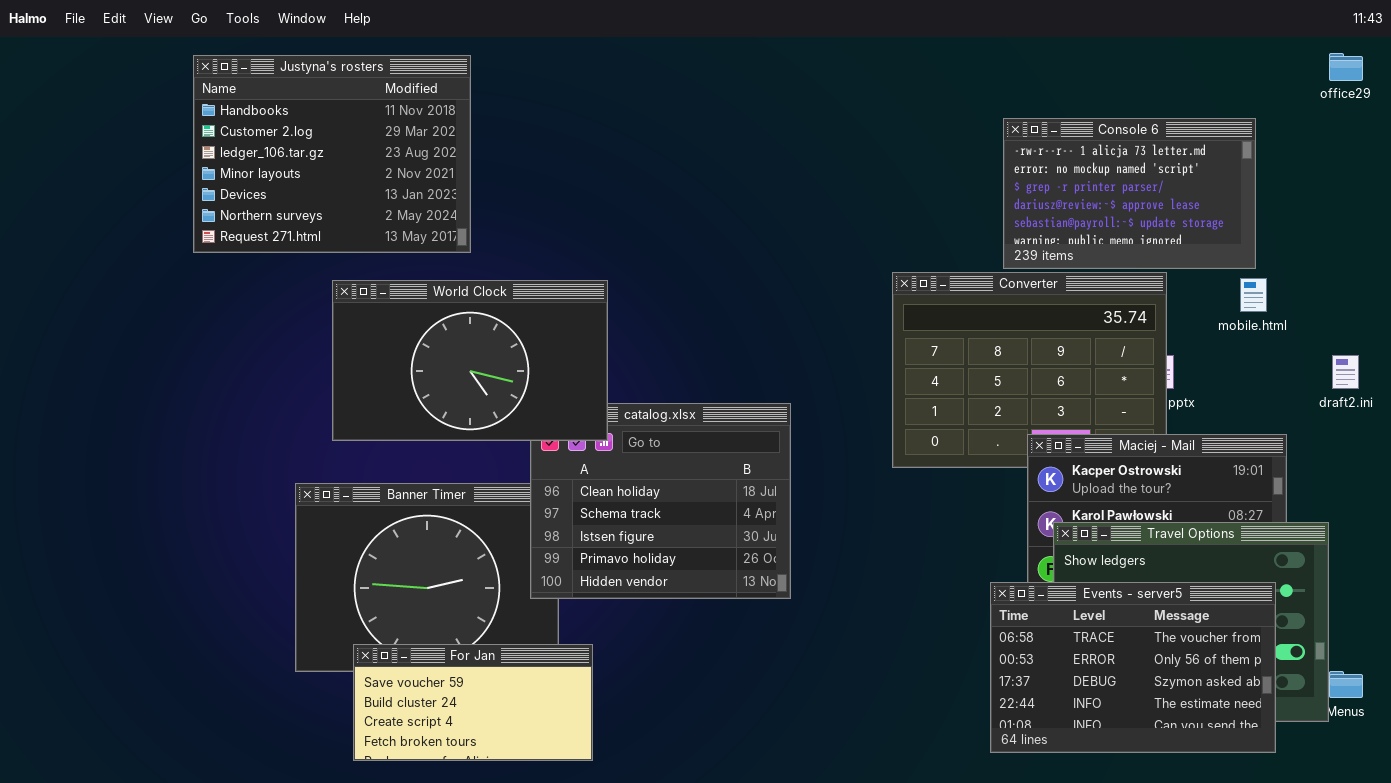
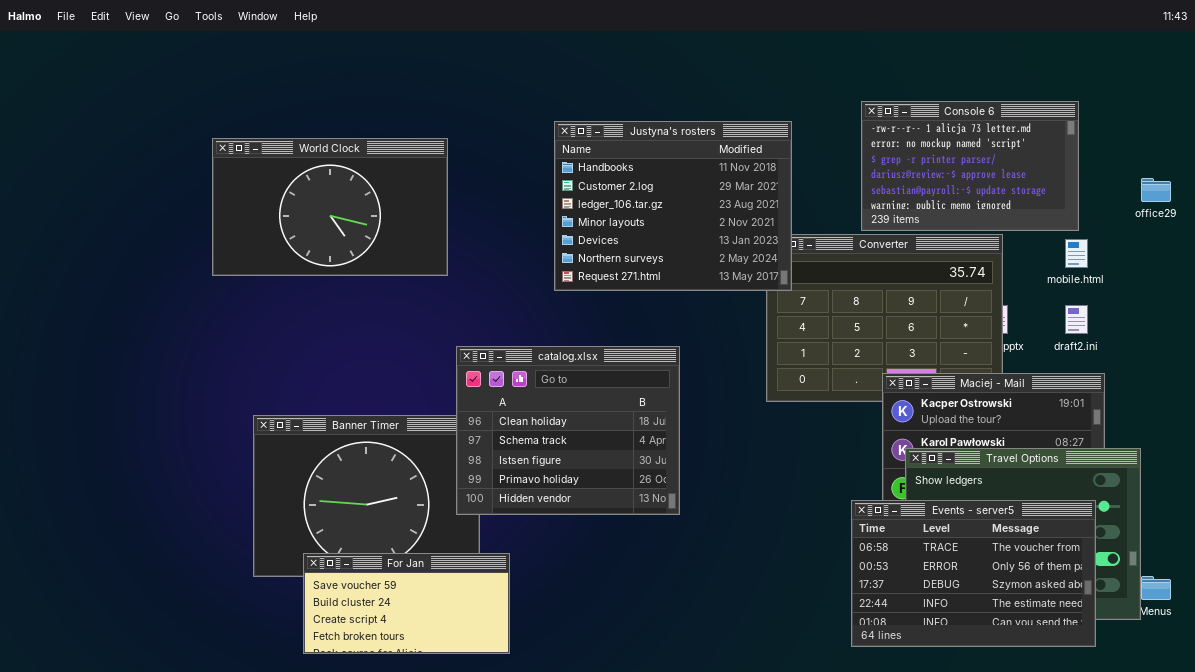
office29: [1329,53,1363,81] -> [1141,178,1171,202], moved
Justyna's rosters: [193,55,471,253] -> [554,121,792,291], moved
World Clock: [332,280,608,441] -> [212,138,448,276], moved
draft2.ini: [1332,355,1359,389] -> [1065,305,1088,334], moved

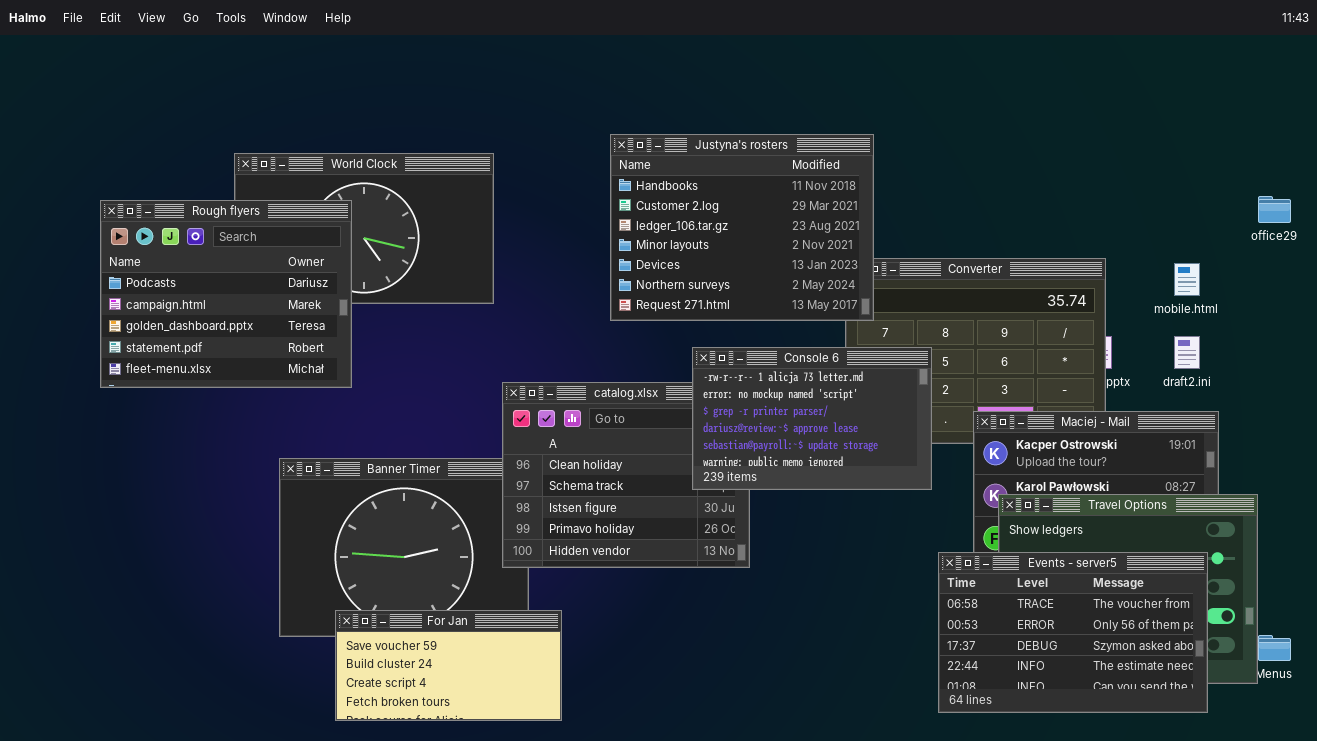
Console 6: [861,101,1079,231] -> [692,347,932,490], moved
Rough flyers: none -> [100,200,352,388], opened

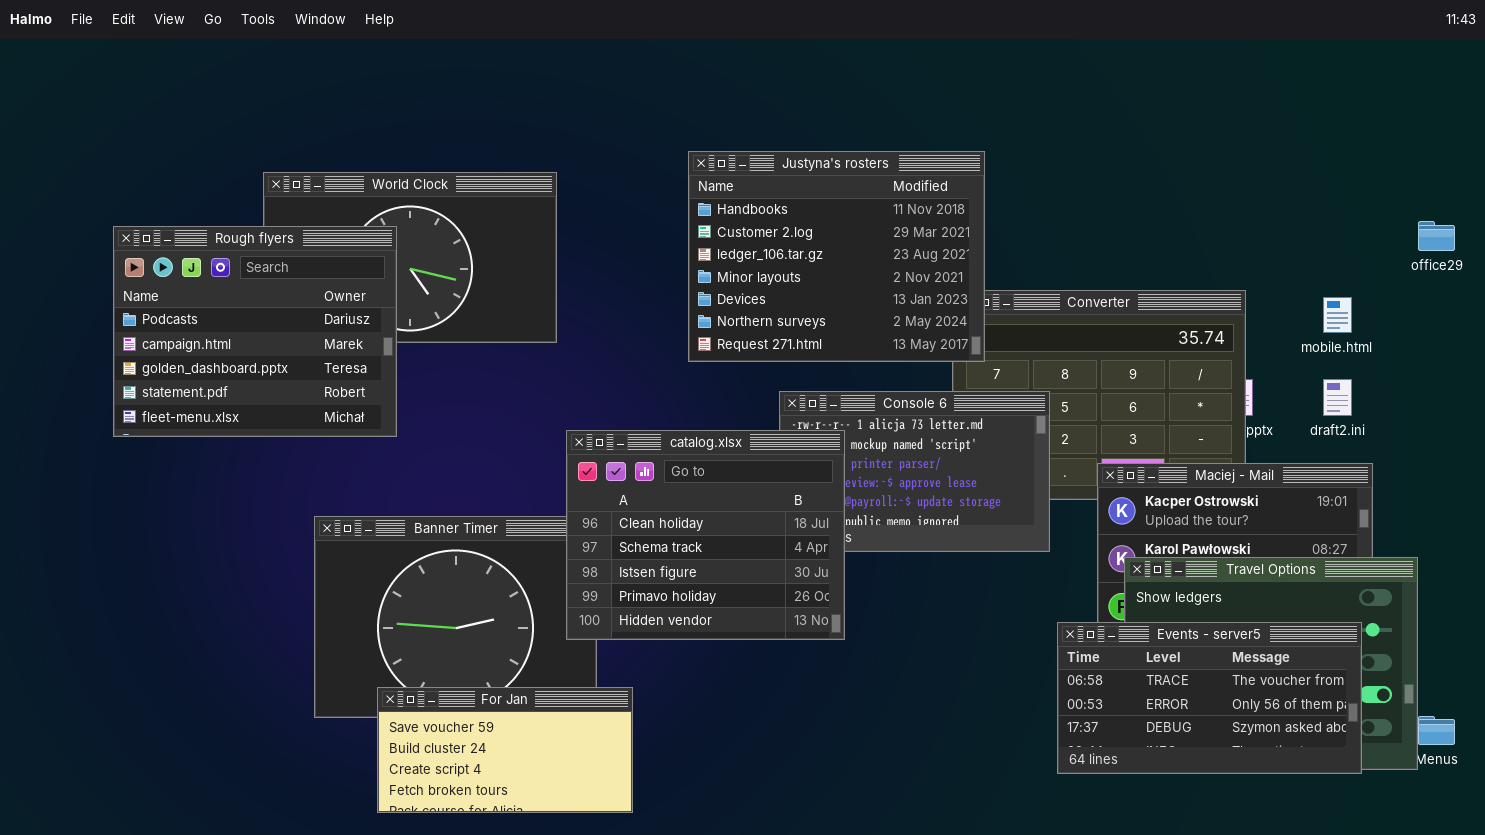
catalog.xlsx: [502,382,750,568] -> [566,430,845,640], raised
Events - server5: [938,552,1208,713] -> [1057,622,1362,774], resized

